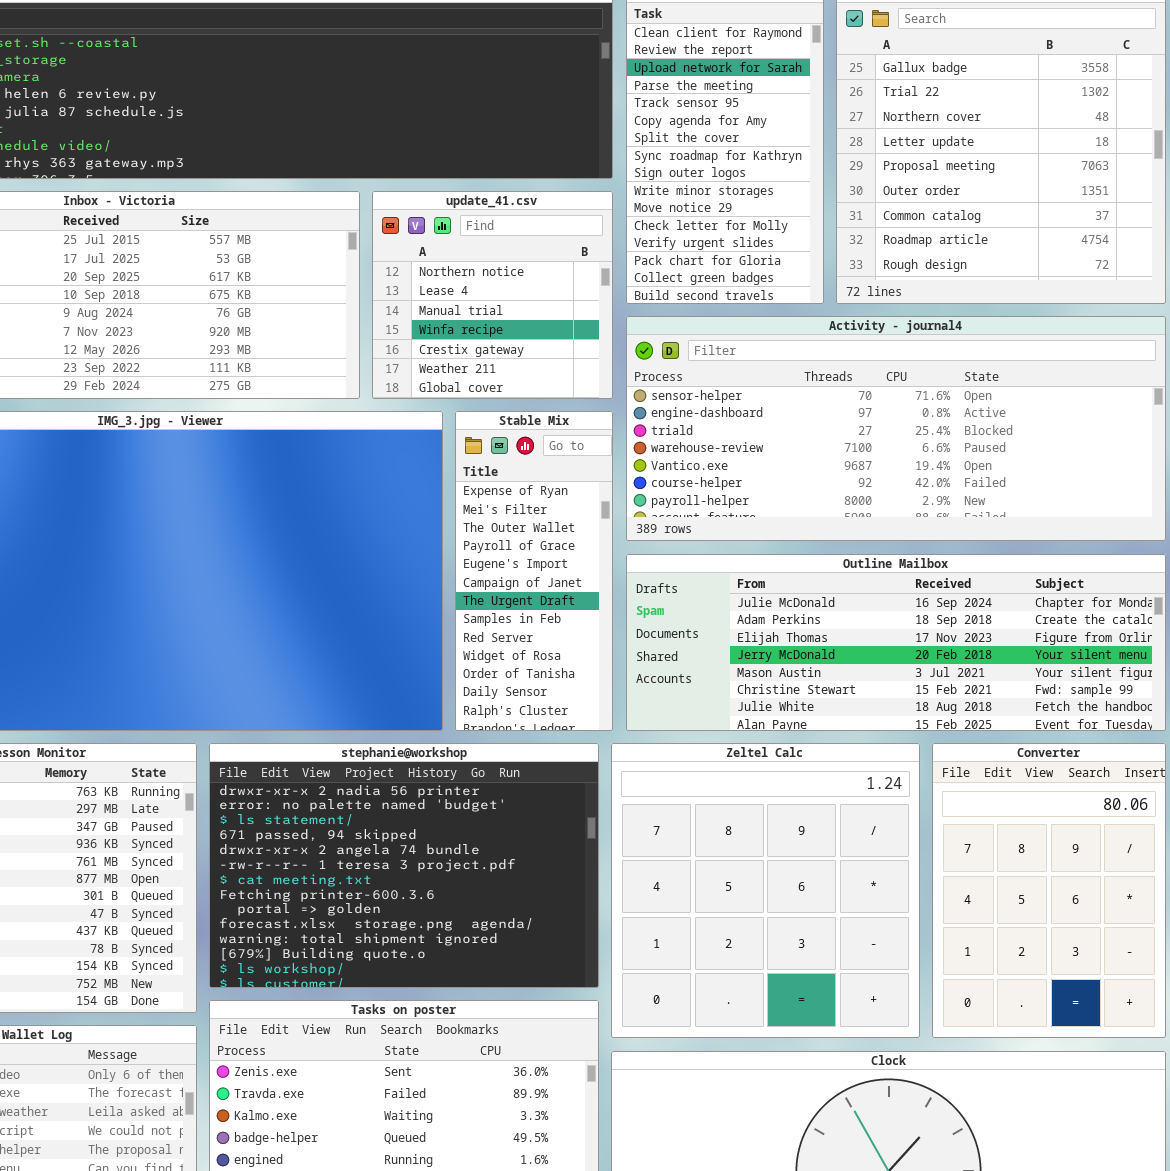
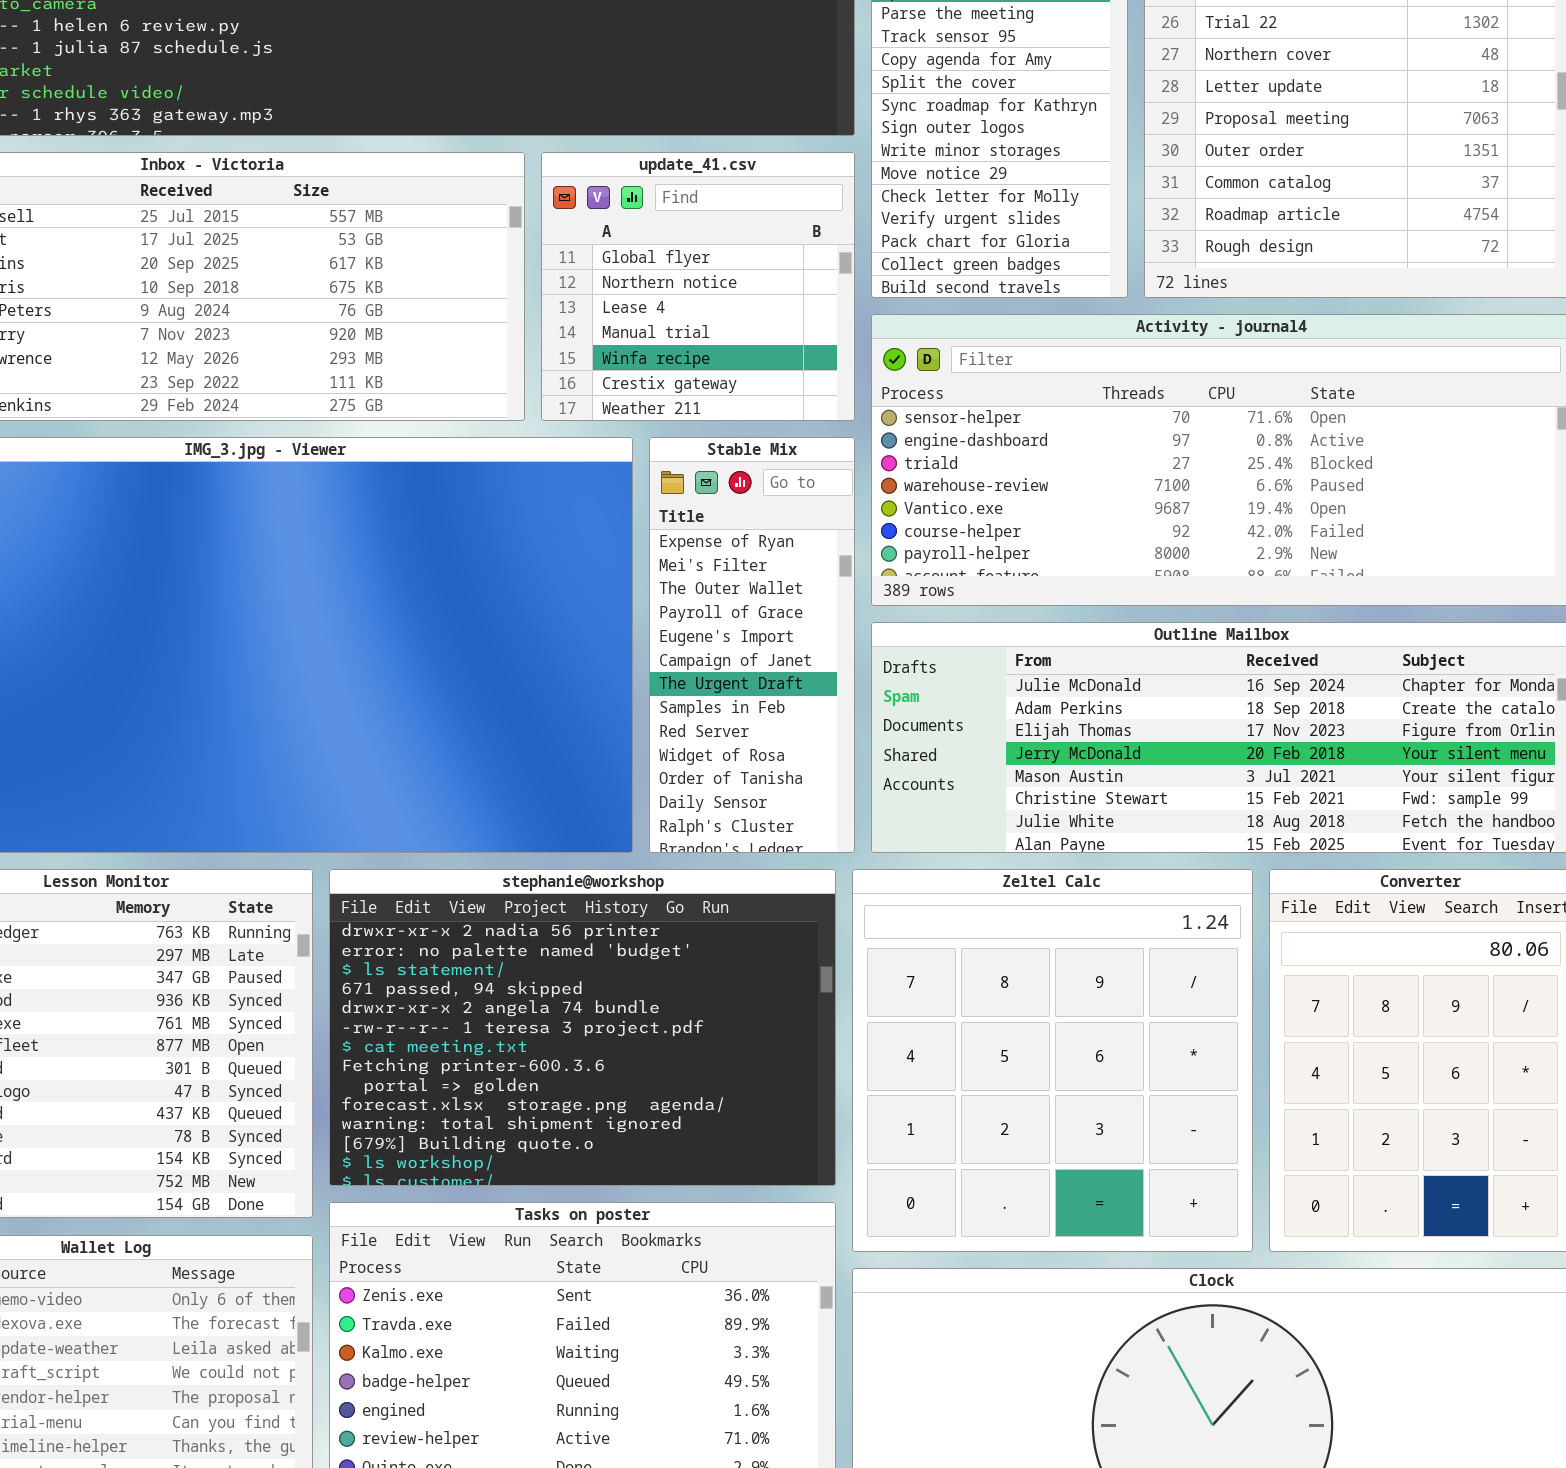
update_41.csv: [372,191,613,399] -> [541,152,855,421], scrolled up 1 row

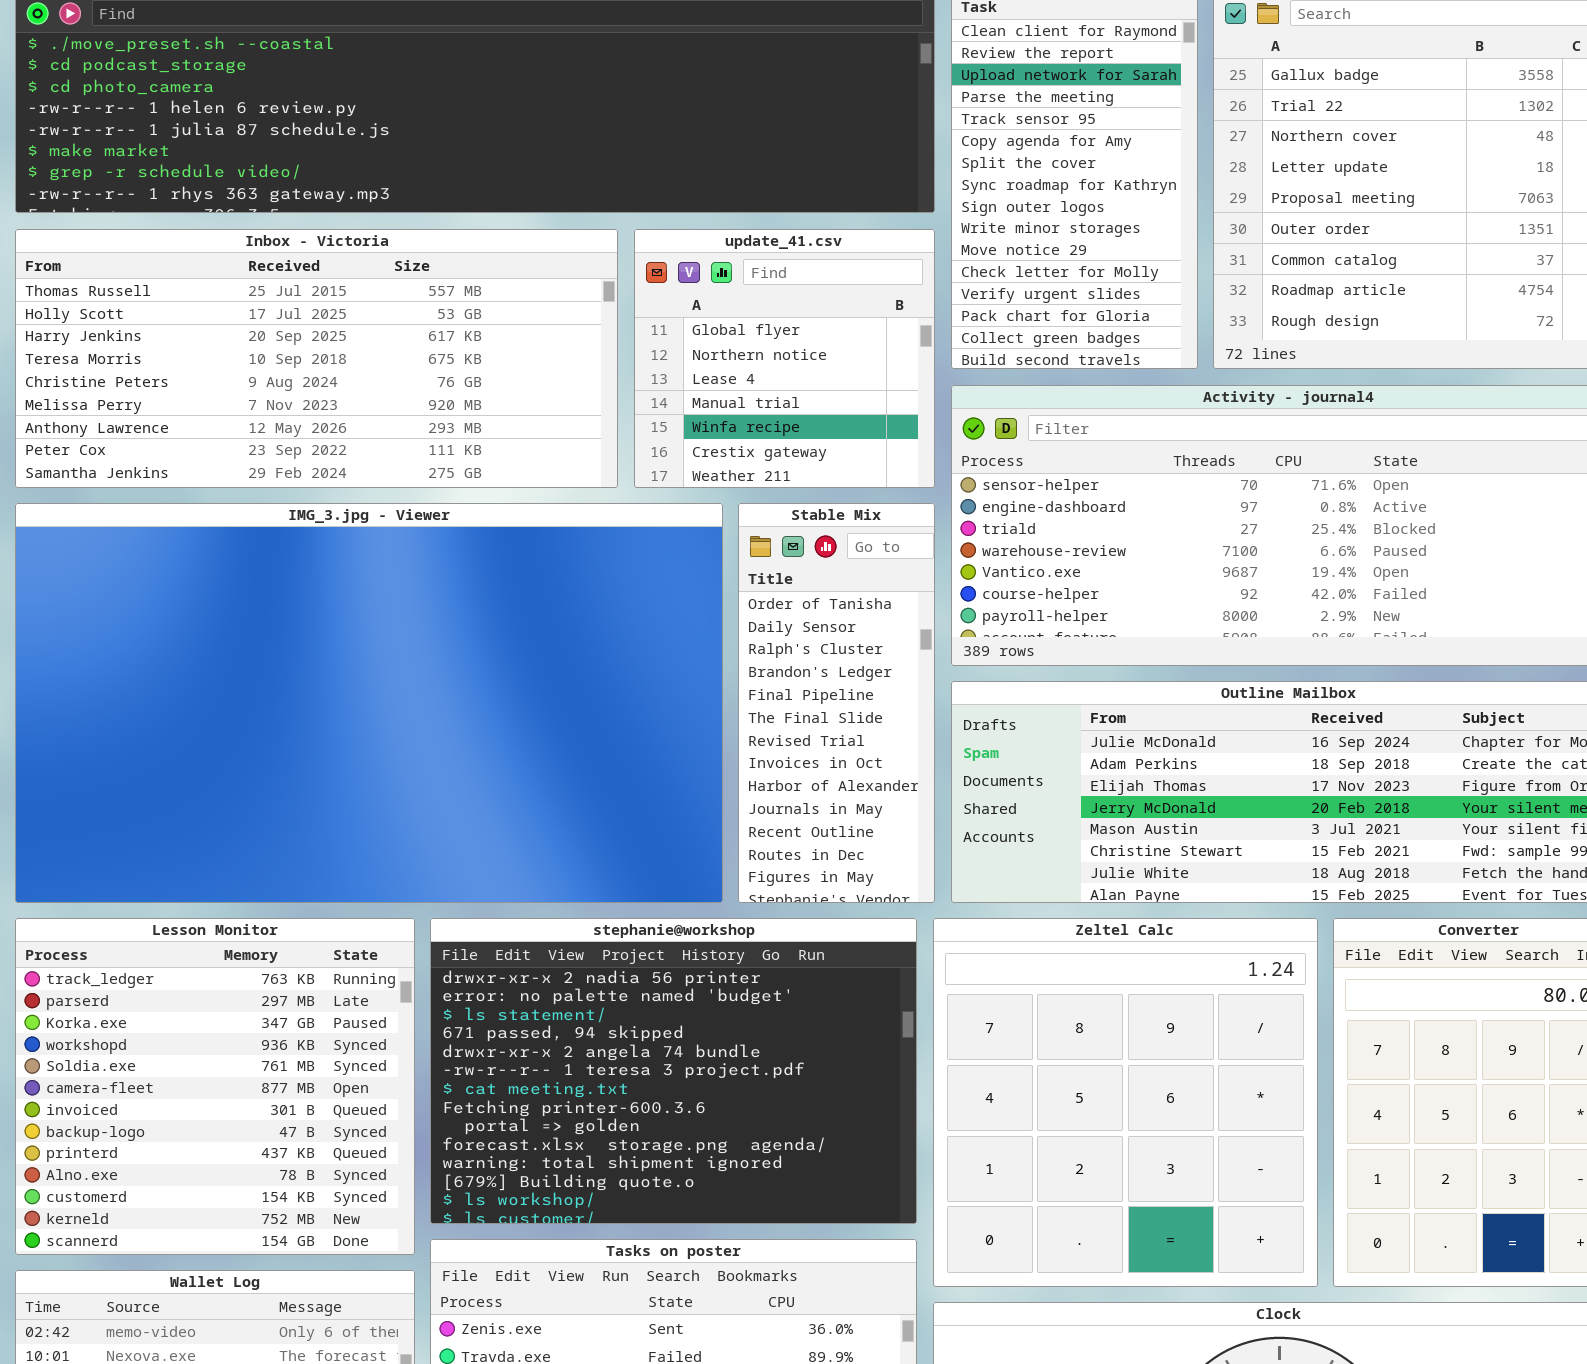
Stable Mix: [649,437,855,853] -> [738,503,935,903], scrolled down 10 rows

